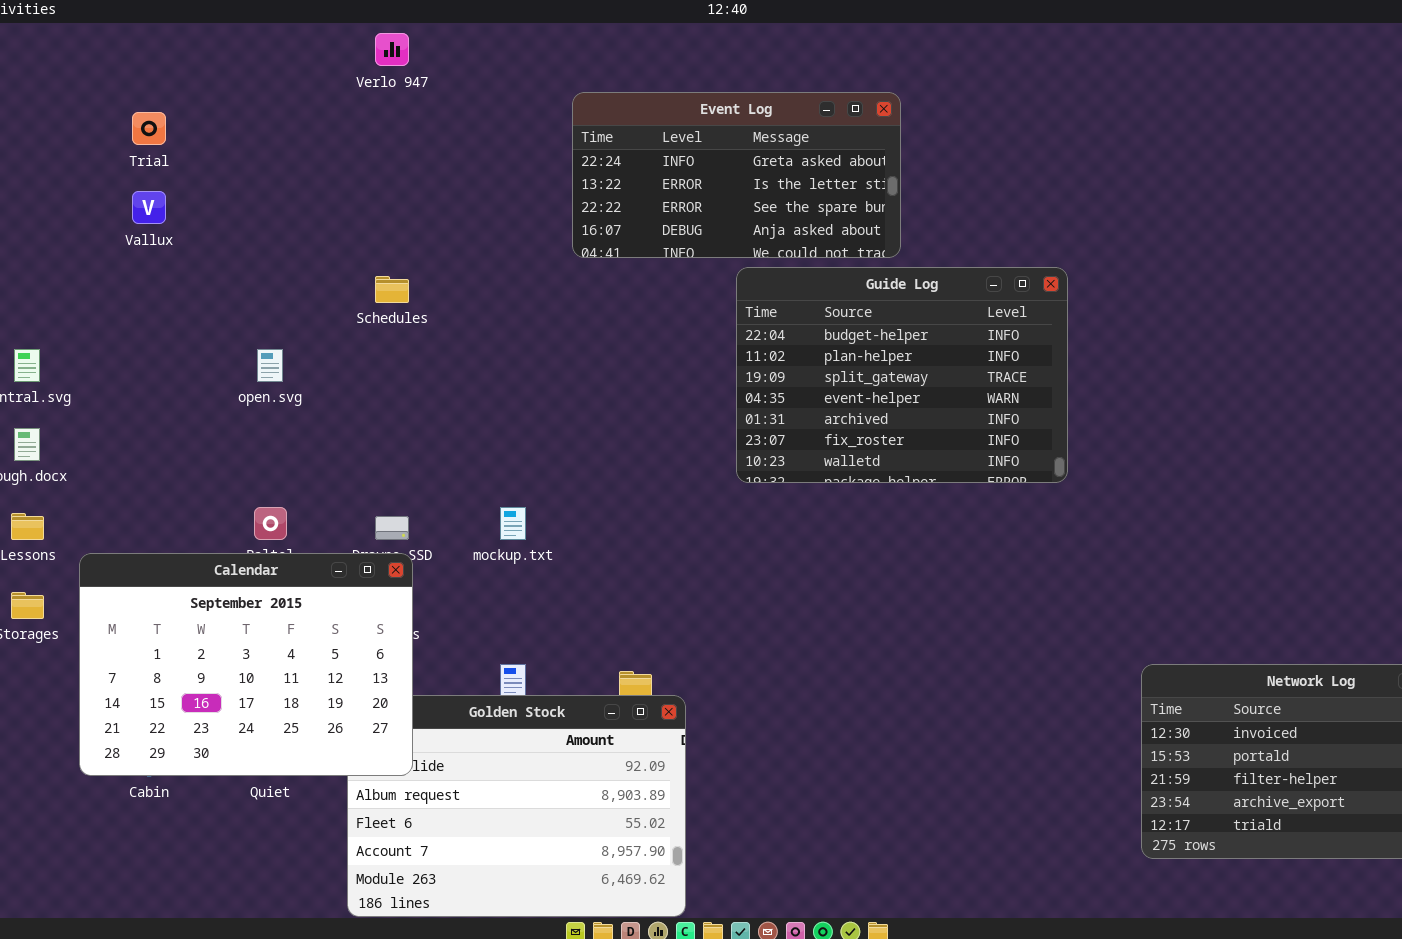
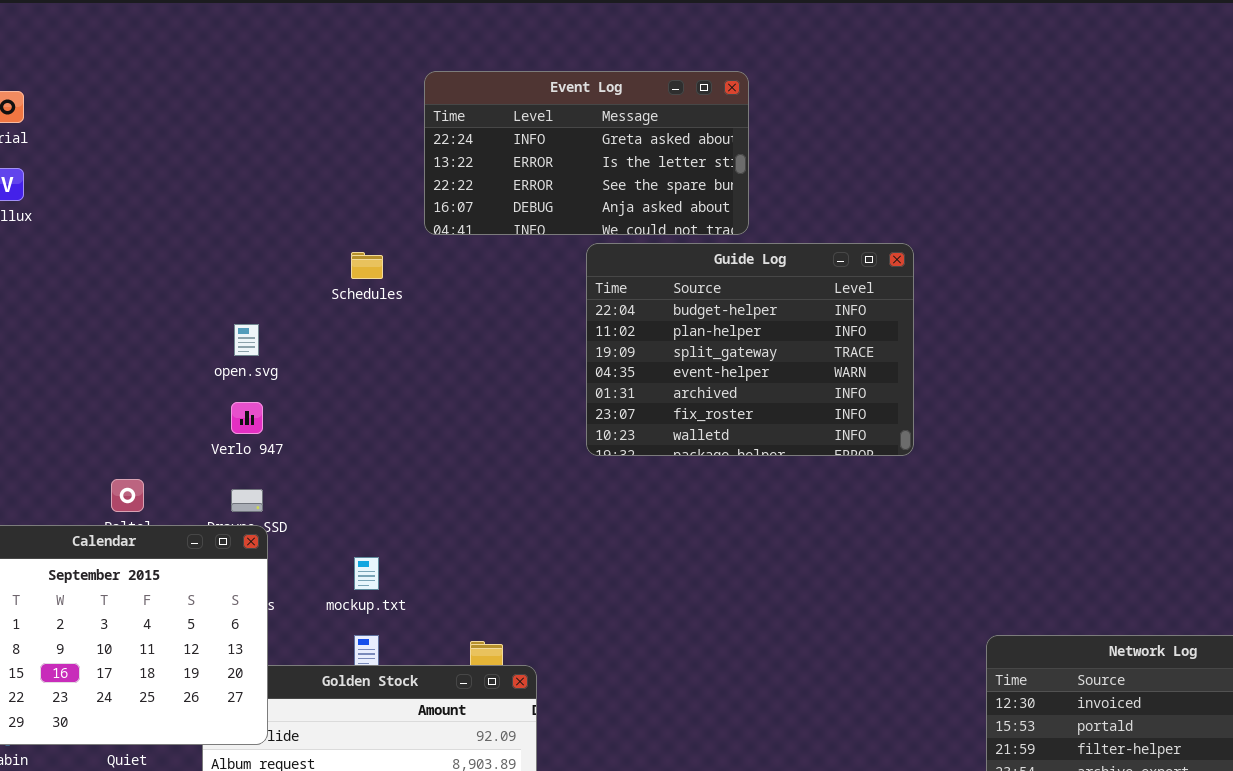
Verlo 947: [375,33,409,66] -> [231,402,263,434], moved
Schedules: [375,276,409,303] -> [351,252,383,279], moved
open.svg: [257,349,283,382] -> [234,324,259,356], moved
mockup.txt: [500,507,526,540] -> [354,557,379,590], moved

